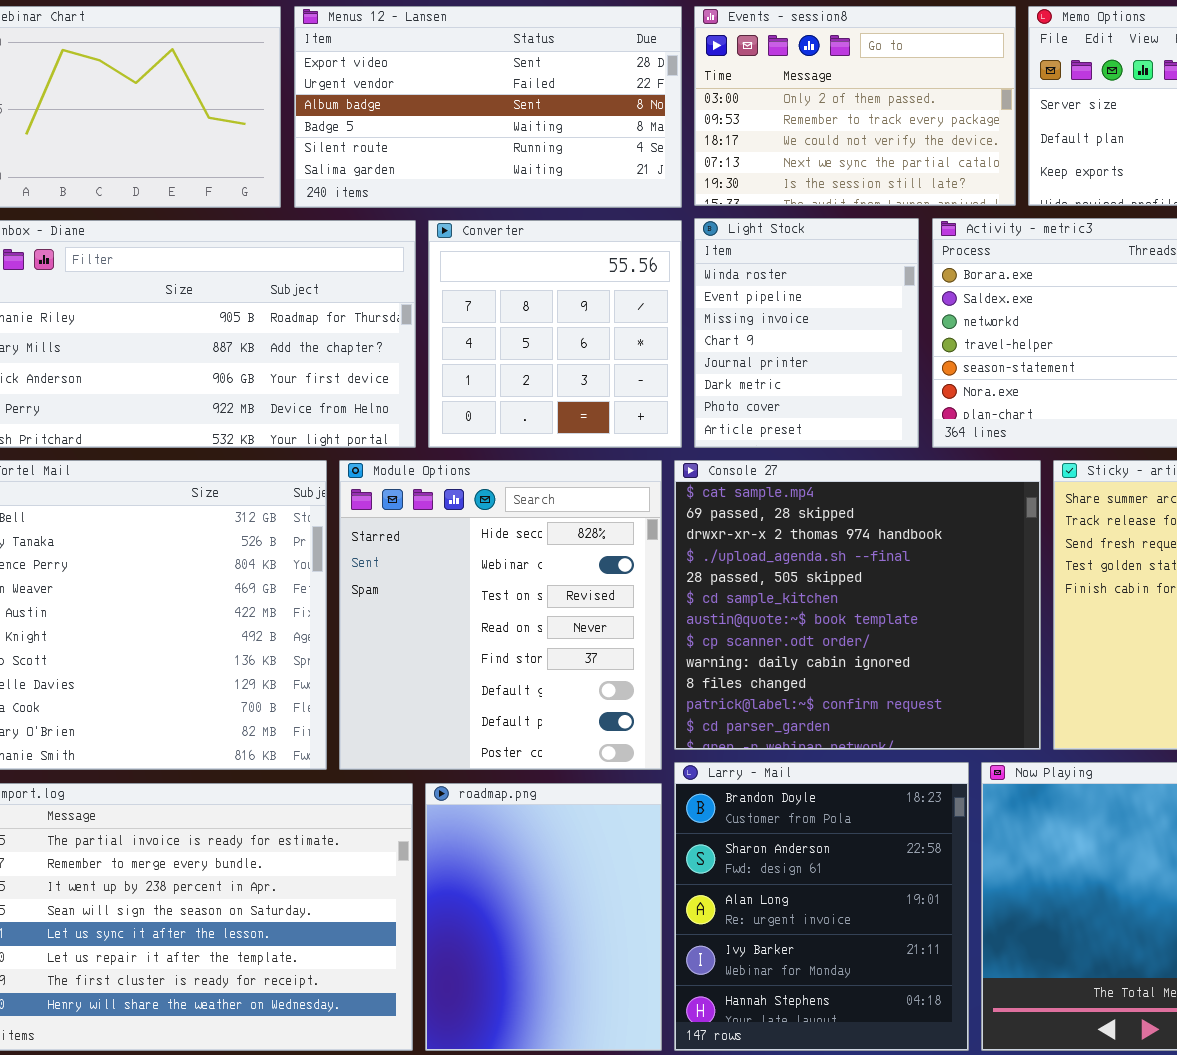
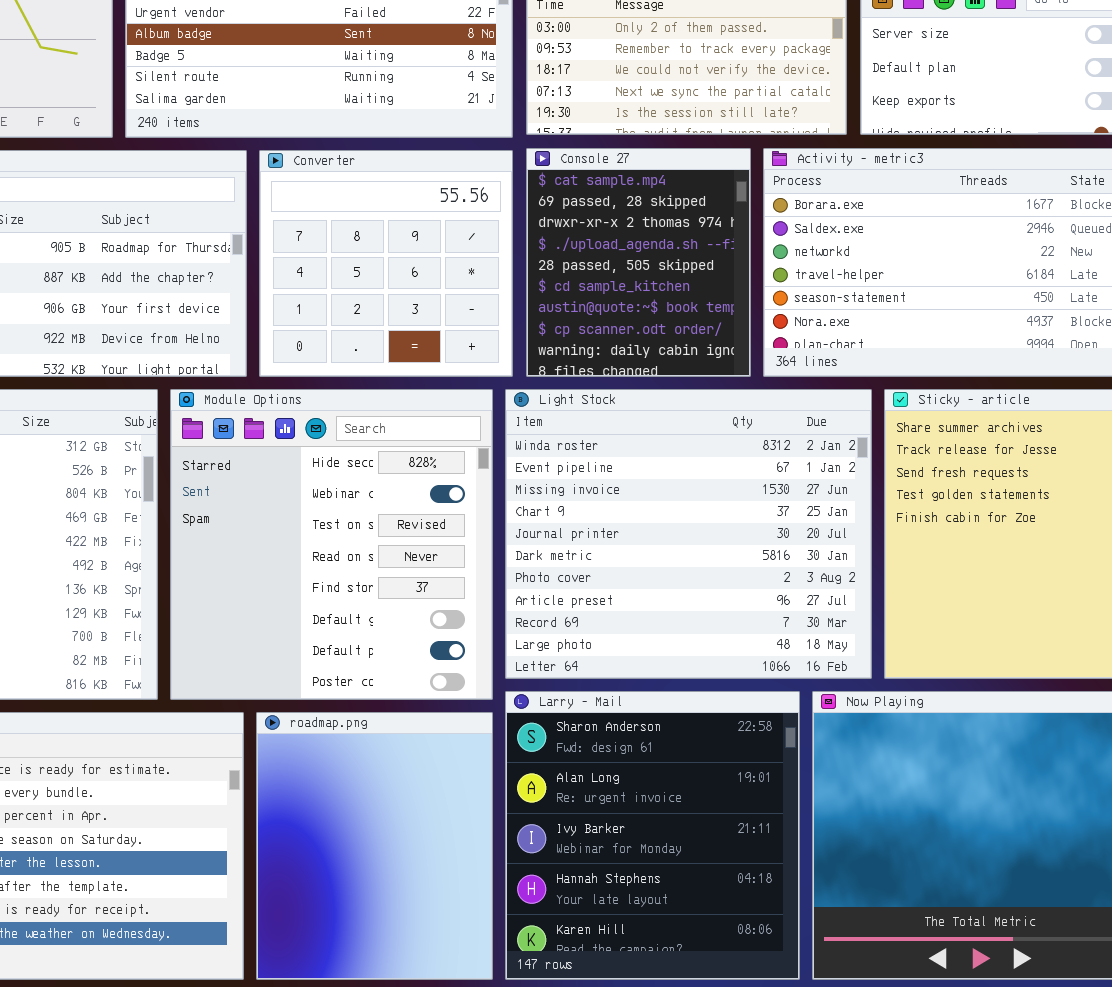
Light Stock: [694,218,919,448] -> [505,389,872,679], moved, resized
Console 27: [674,460,1041,750] -> [526,148,751,377], moved, resized
Larry - Mail: [674,762,969,1051] -> [505,691,800,980], scrolled down 1 row

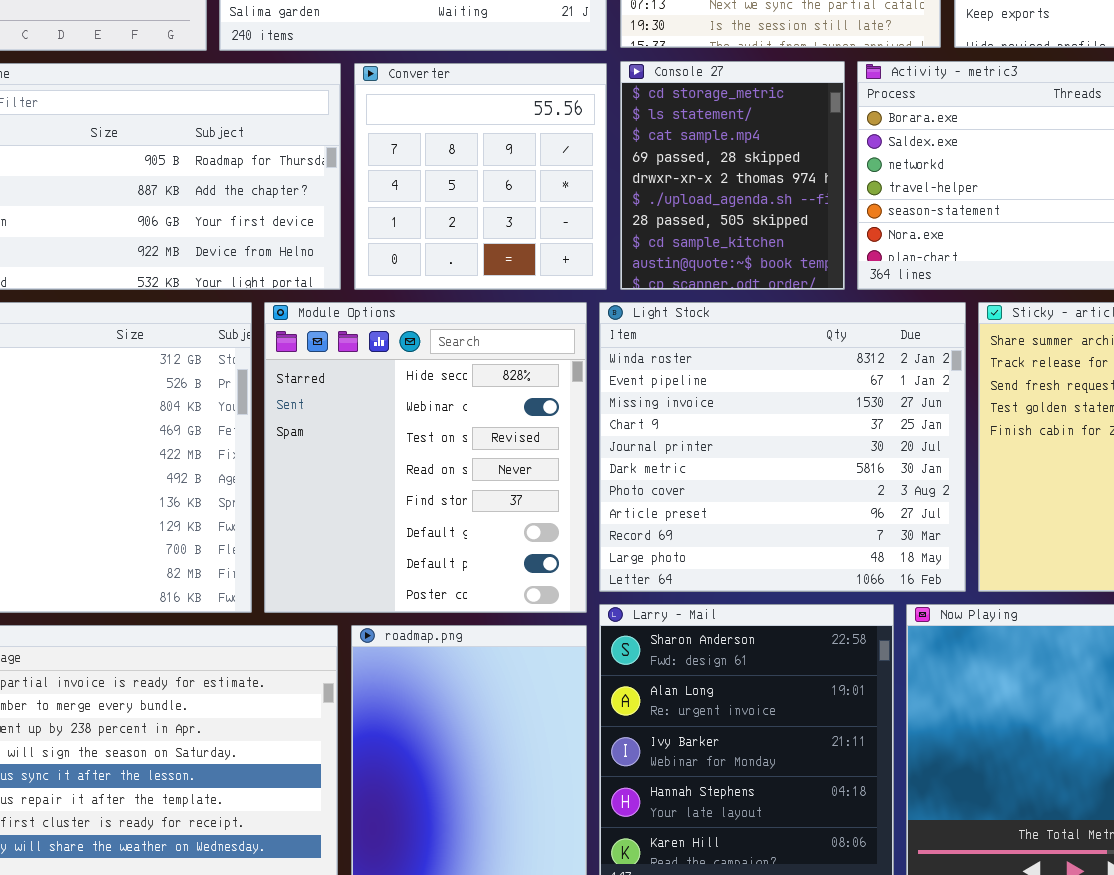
Console 27: [526,148,751,377] -> [620,61,845,290], scrolled up 2 rows

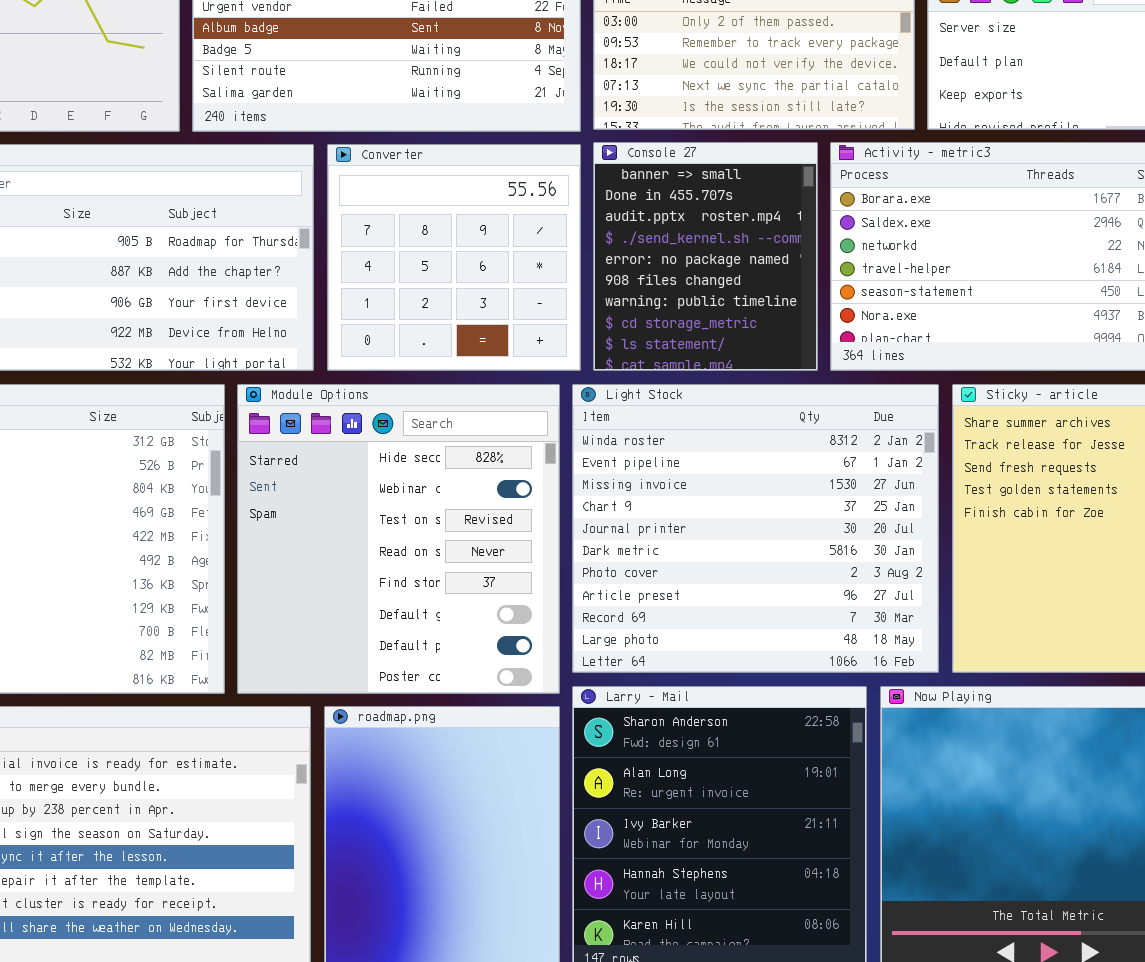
Console 27: [620,61,845,290] -> [593,142,818,371], scrolled up 7 rows

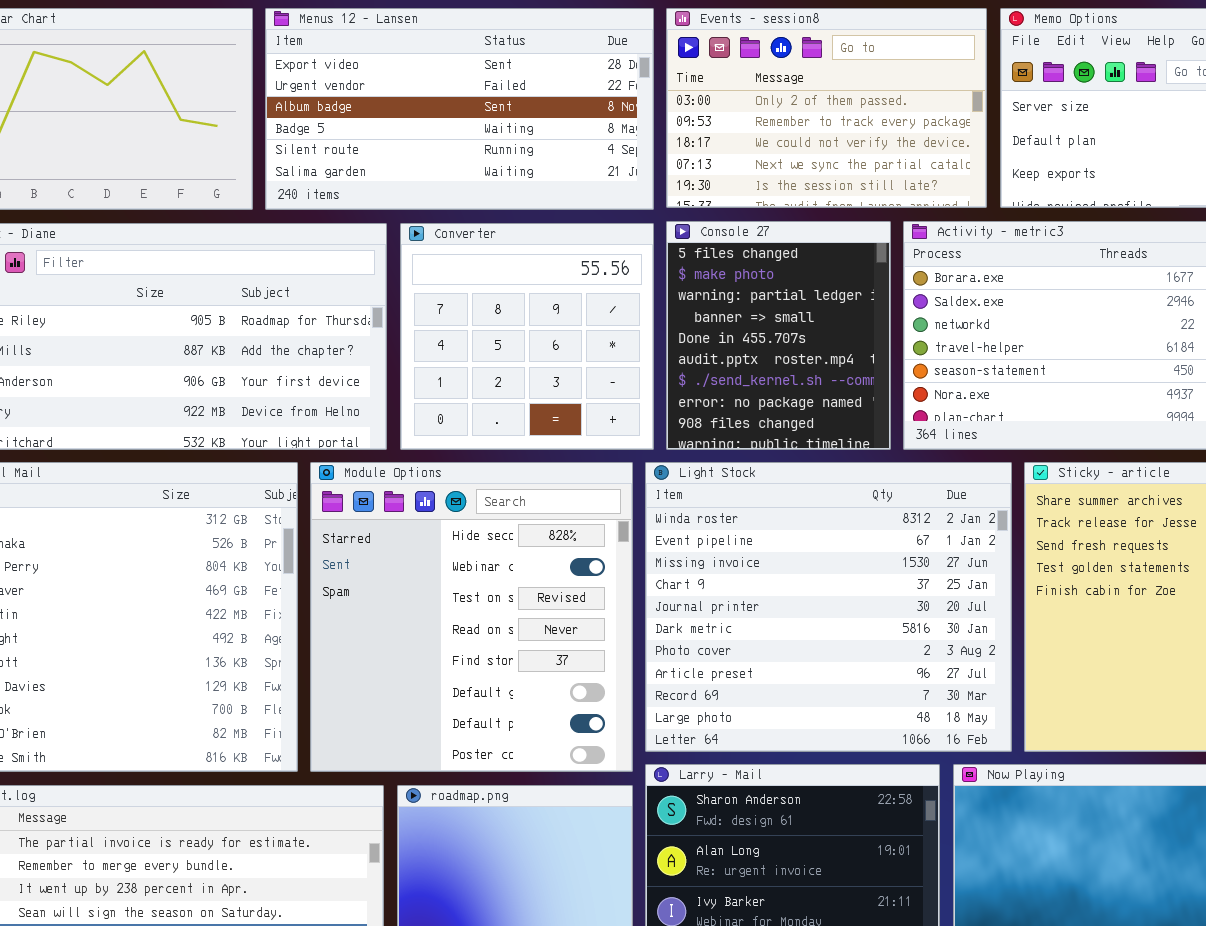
Console 27: [593,142,818,371] -> [666,221,891,450], scrolled up 3 rows

